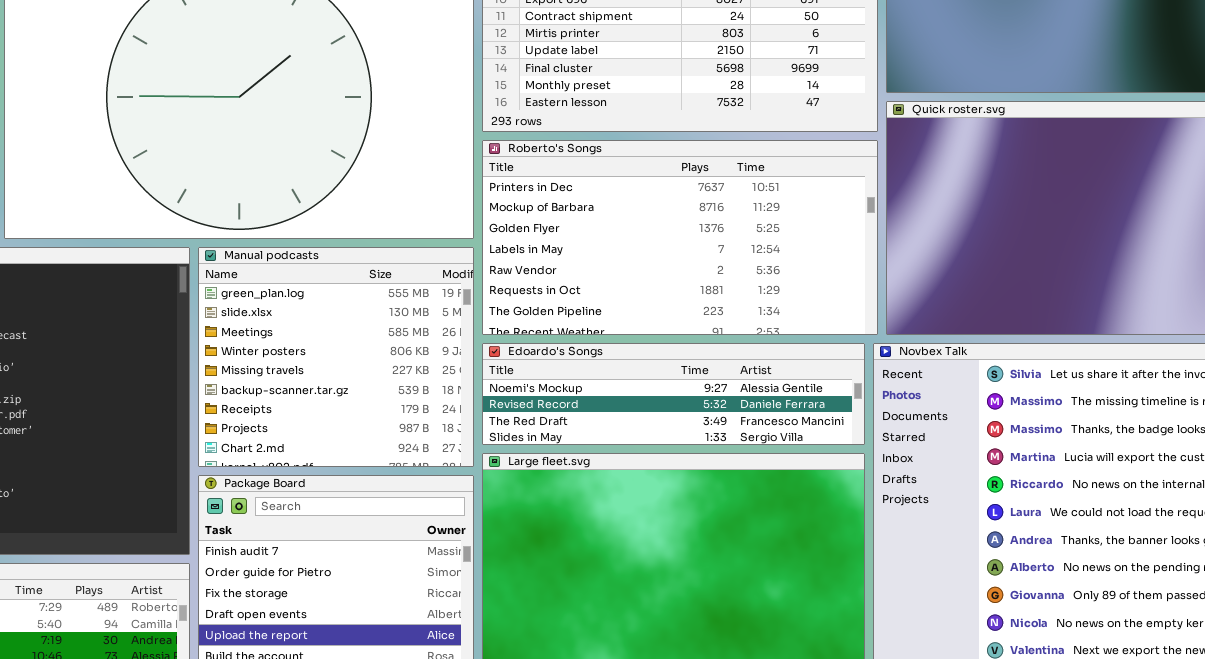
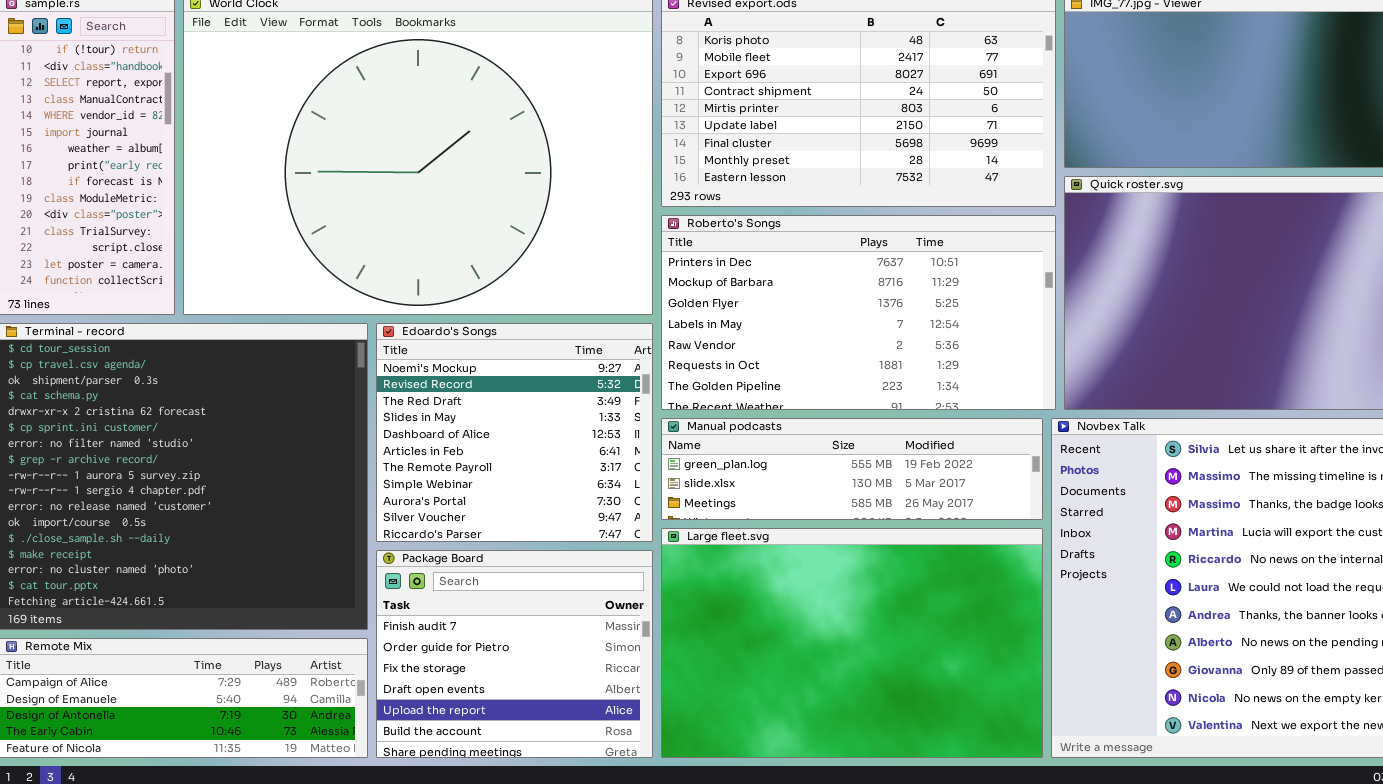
Manual podcasts: [198,247,474,467] -> [661,418,1043,520], moved, resized
Edoardo's Songs: [482,343,865,445] -> [376,323,653,542], moved, resized

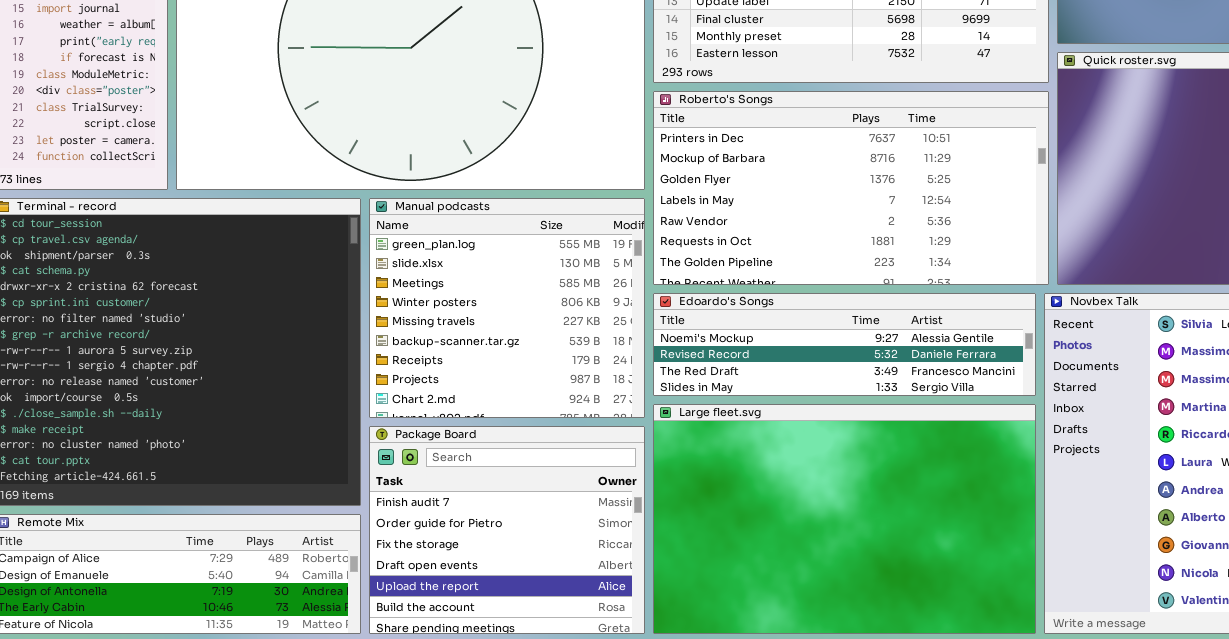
Edoardo's Songs: [376,323,653,542] -> [653,293,1036,396], moved, resized
Manual podcasts: [661,418,1043,520] -> [369,198,645,418], moved, resized

